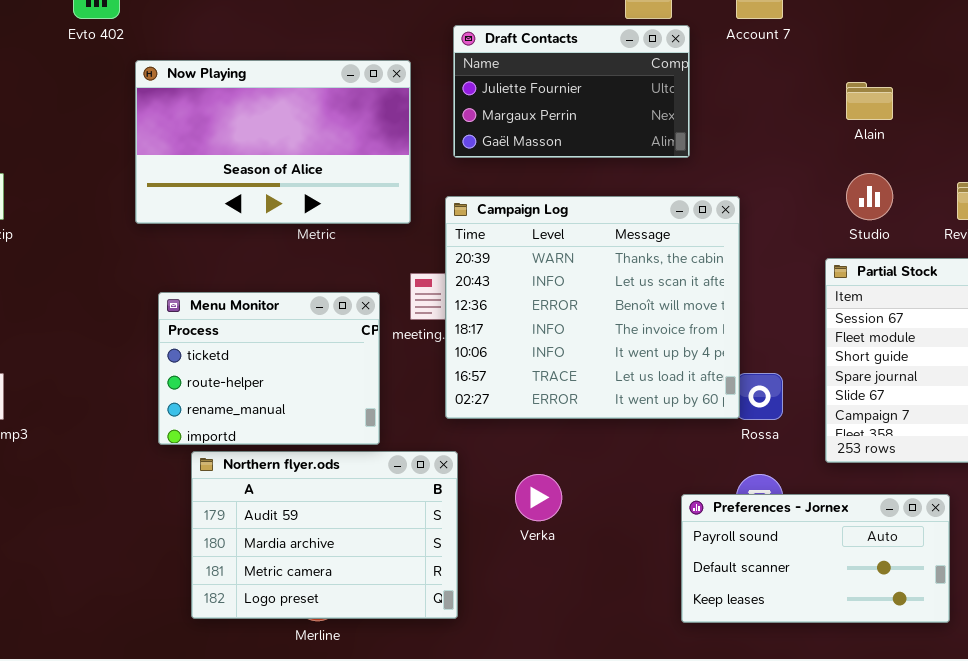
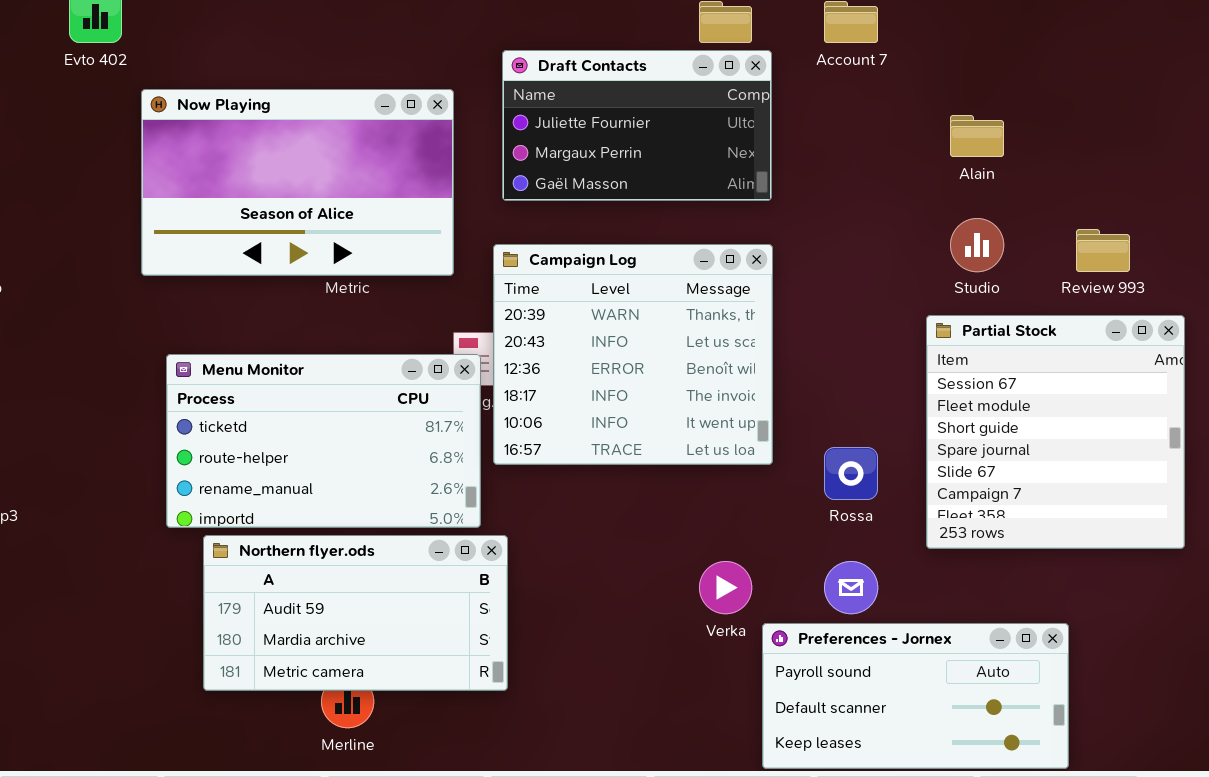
Campaign Log: [445,196,740,419] -> [493,244,773,465], resized
Menu Monitor: [158,292,380,445] -> [166,354,481,528], resized
Northern flyer.ods: [191,451,458,619] -> [203,535,508,691], resized
Verka: [515,474,562,521] -> [699,561,752,614], moved
Preferences - Jornex: [681,494,950,623] -> [762,623,1069,769], moved

